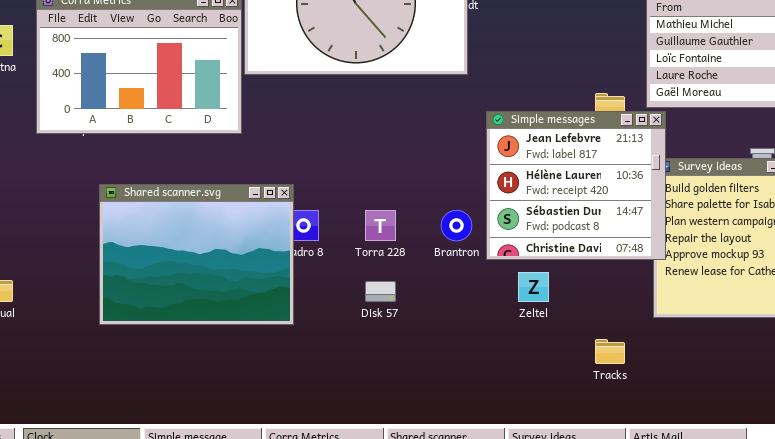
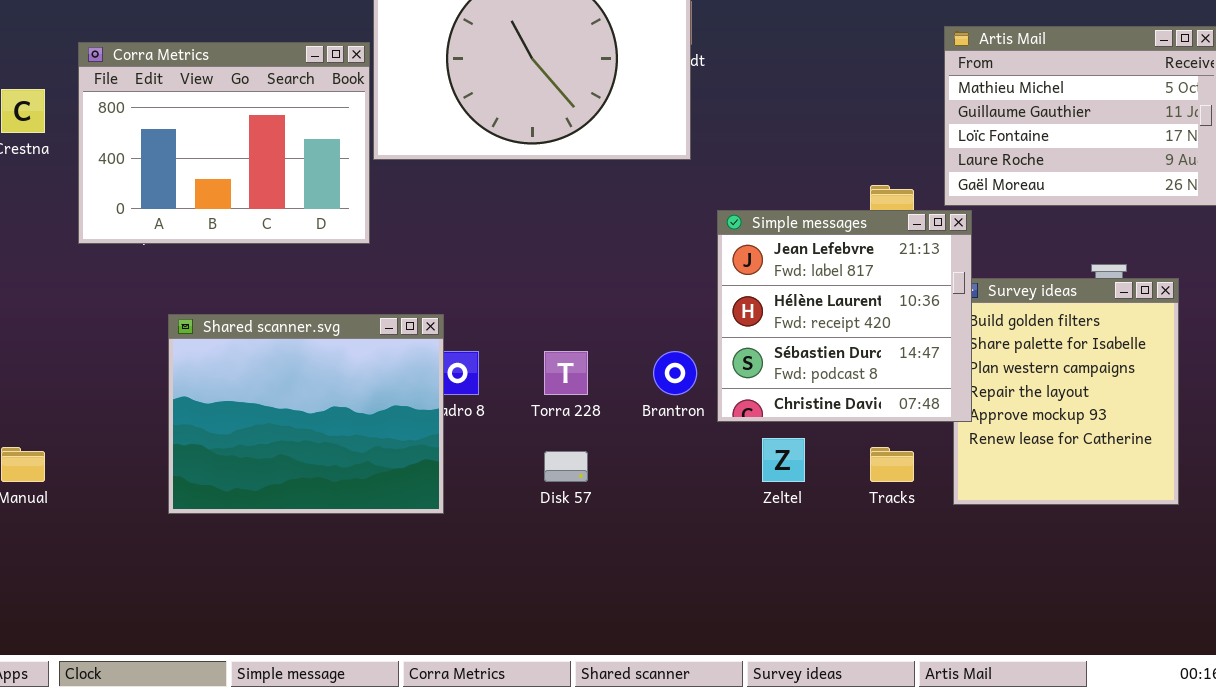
Tracks: [595,339,625,364] -> [870,447,914,482], moved

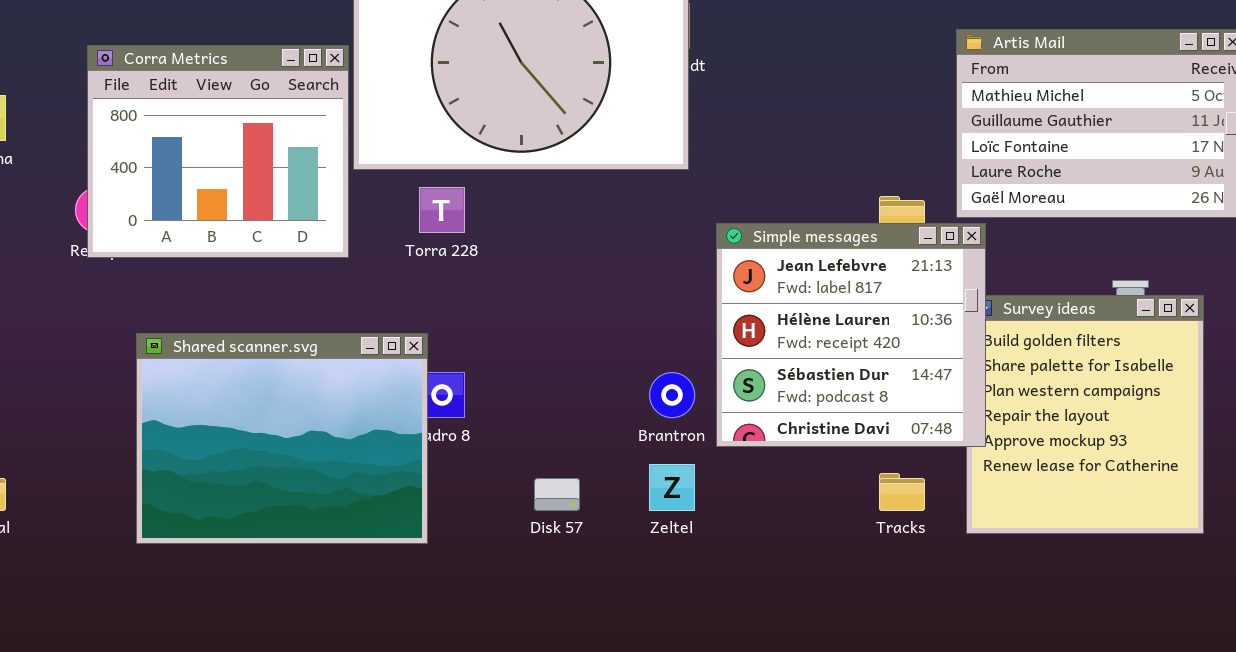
Corra Metrics: [78,42,370,244] -> [87,45,349,258], resized
Torra 228: [544,351,588,395] -> [419,187,465,233], moved
Zeltel: [762,438,805,482] -> [649,464,695,511], moved

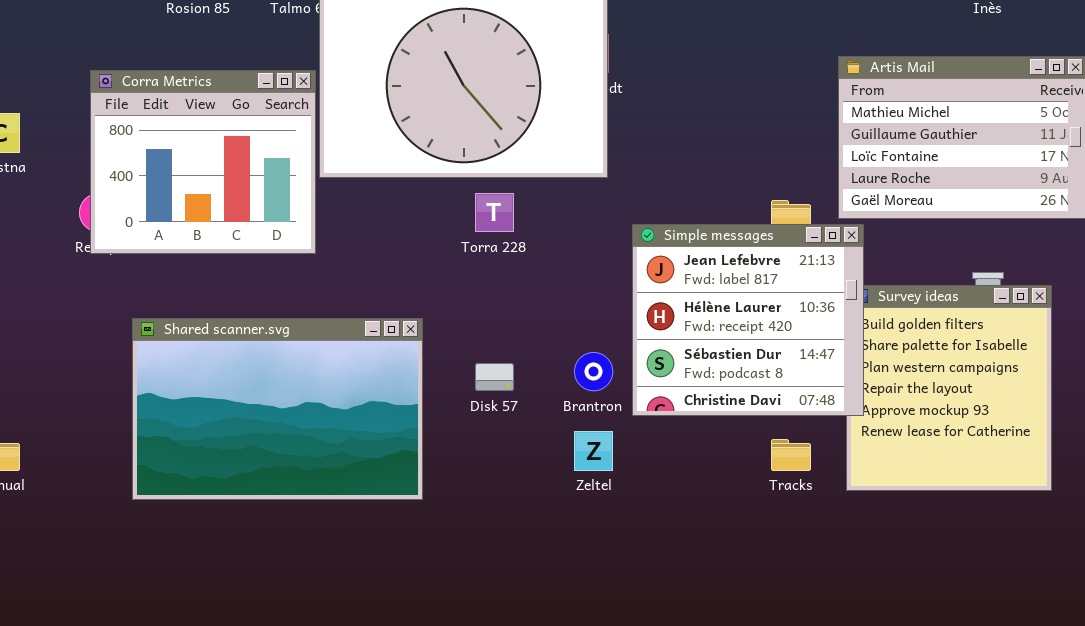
Torra 228: [419,187,465,233] -> [475,193,514,232], moved
Shared scanner.svg: [136,333,428,544] -> [132,318,423,500], resized
Disk 57: [534,478,580,511] -> [475,363,514,391], moved

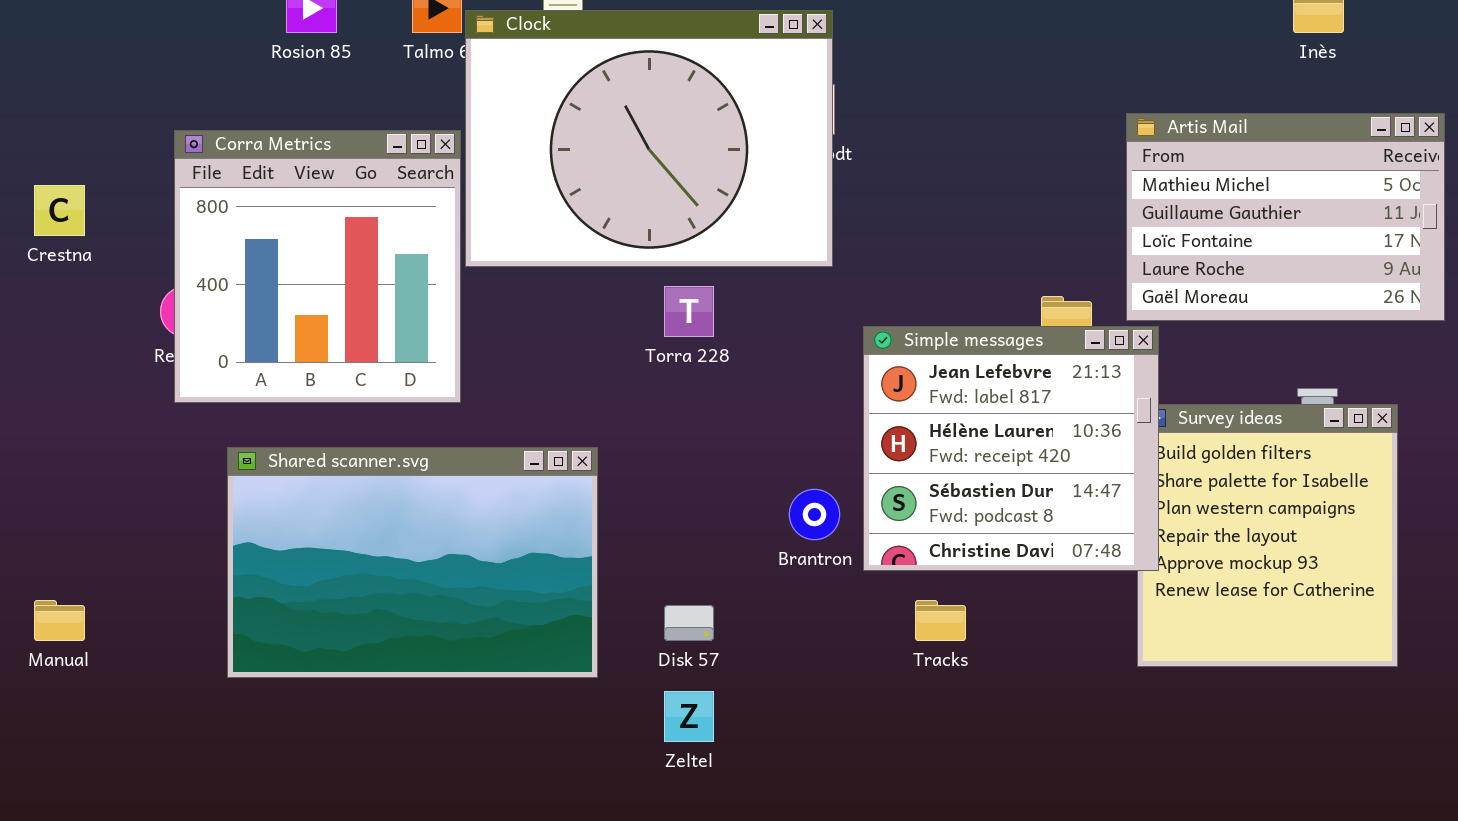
Corra Metrics: [90,70,316,254] -> [174,130,461,403], resized
Disk 57: [475,363,514,391] -> [664,605,714,641], moved
Zeltel: [574,431,613,471] -> [664,691,714,742], moved
Tracks: [771,439,811,471] -> [915,600,966,641], moved

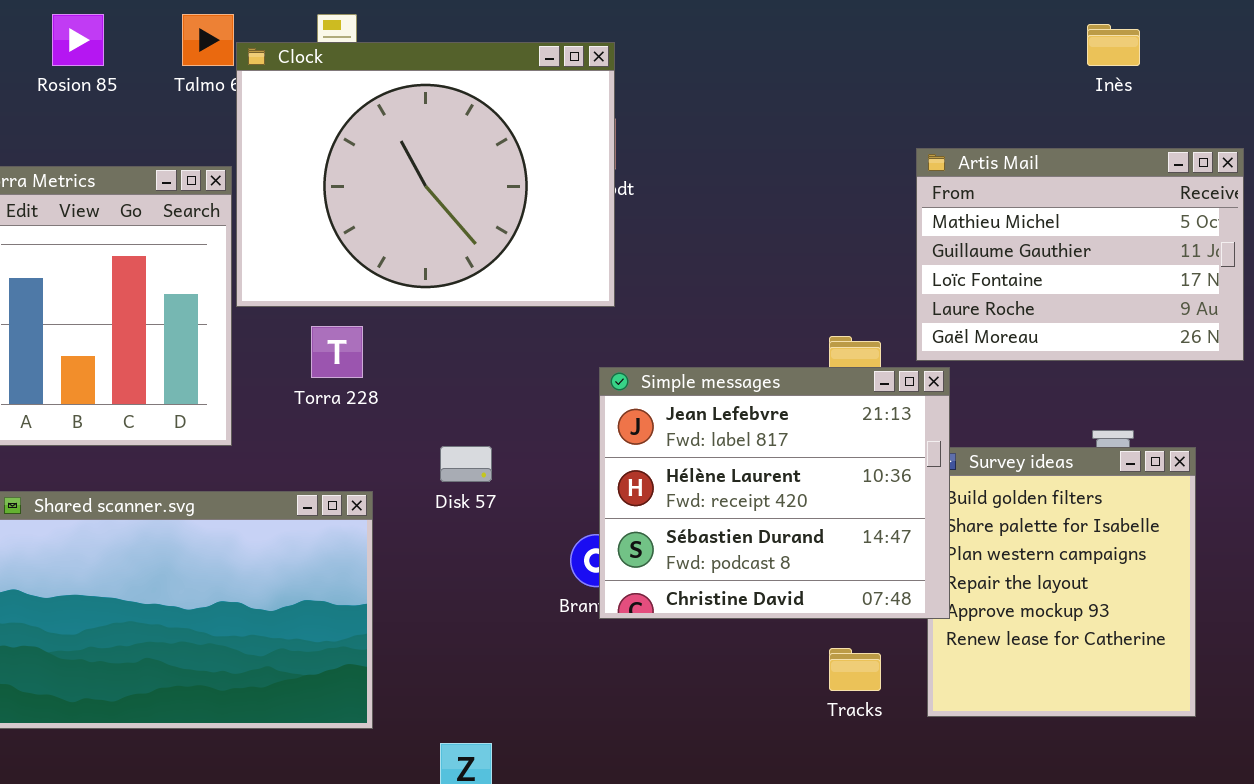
Torra 228: [664,286,714,337] -> [311,326,363,378], moved
Simple messages: [863,326,1159,571] -> [599,367,950,619], resized
Tracks: [915,600,966,641] -> [829,648,881,691], moved
Disk 57: [664,605,714,641] -> [440,446,492,482], moved

